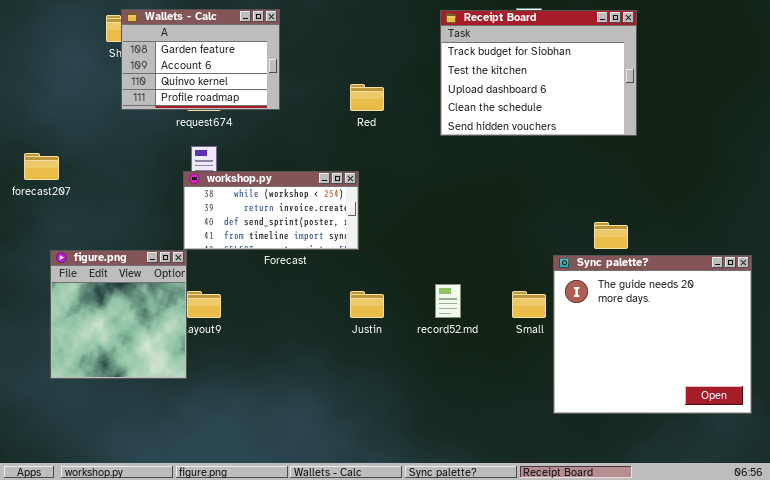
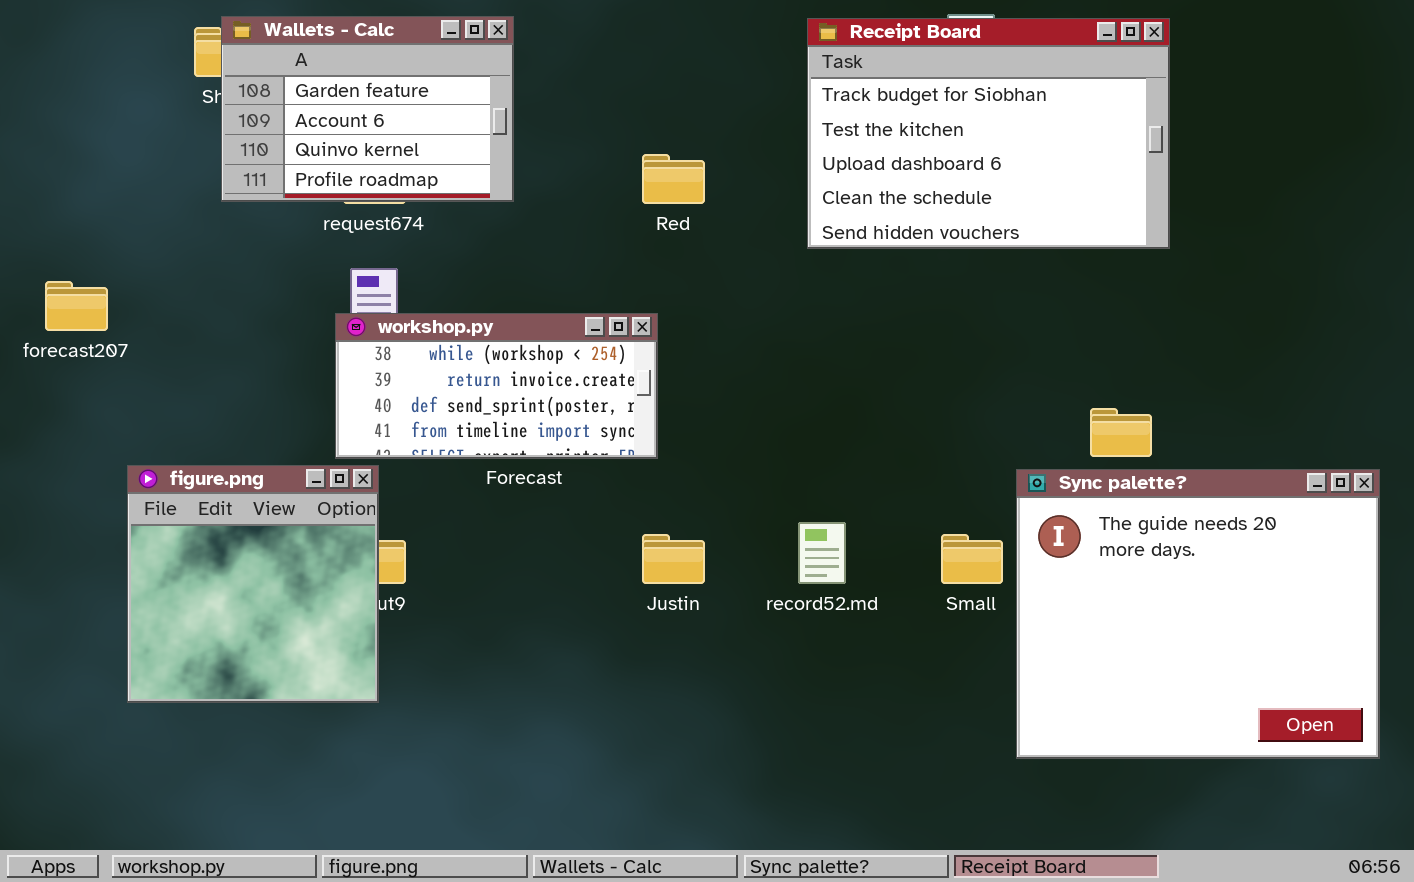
figure.png: [50,250,187,379] -> [127,465,379,703], moved

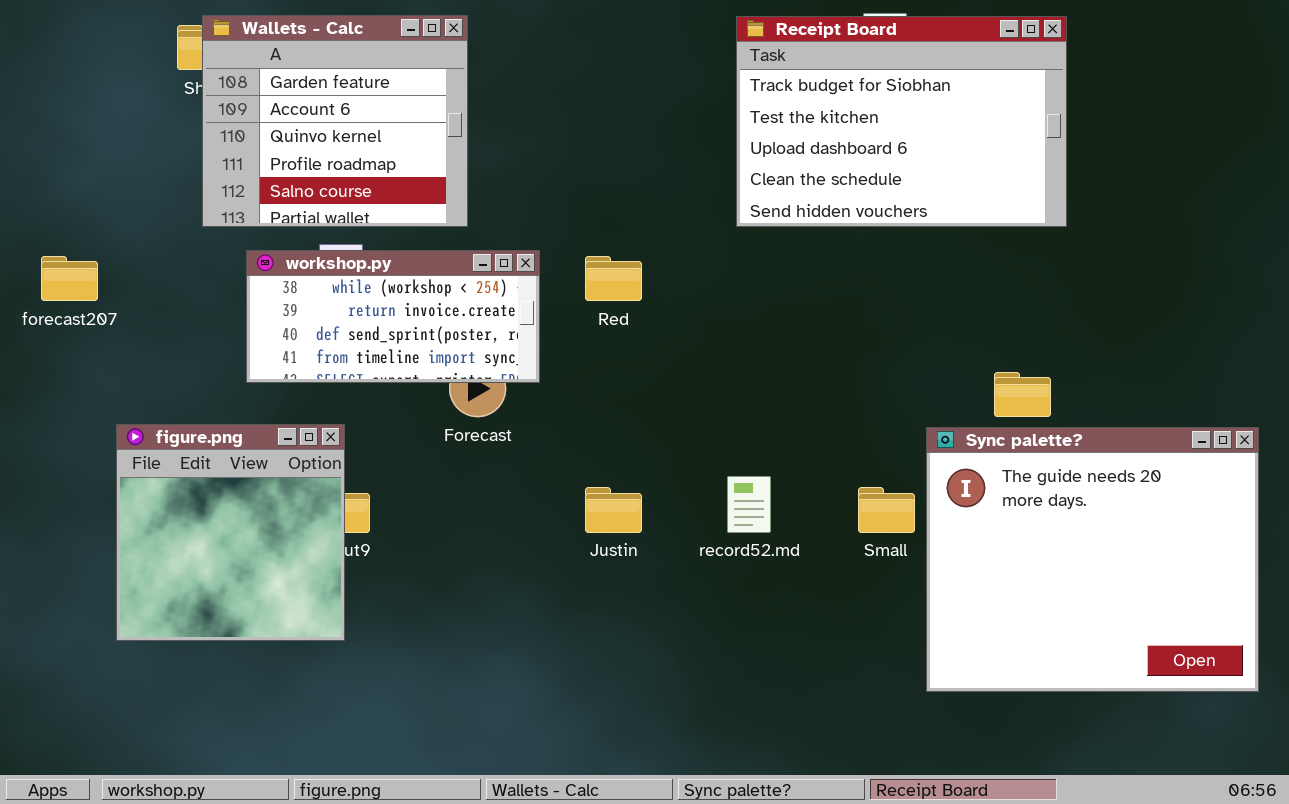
Wallets - Calc: [221,16,514,202] -> [202,15,468,227], resized
Red: [642,154,705,204] -> [585,256,642,301], moved
workshop.py: [335,313,658,459] -> [246,250,540,383], moved

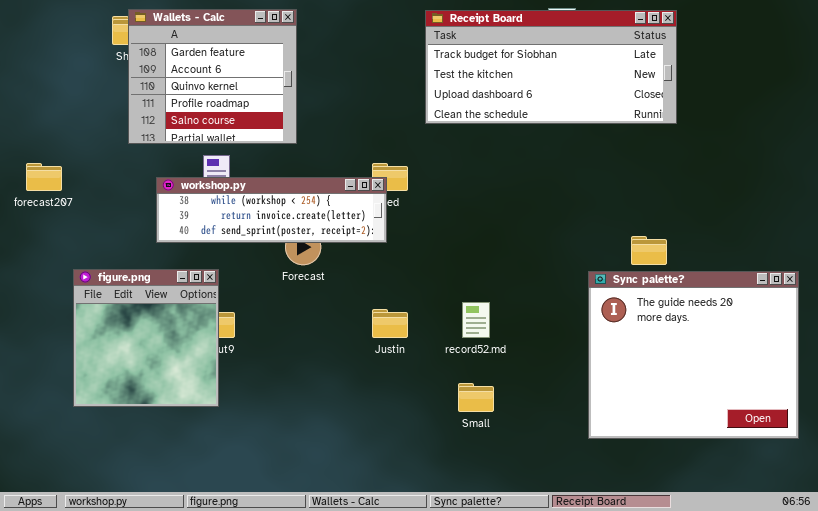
Receipt Board: [736,16,1067,227] -> [425,10,677,124], resized
workshop.py: [246,250,540,383] -> [156,177,387,243], resized
Small: [858,487,915,533] -> [458,383,494,412], moved

